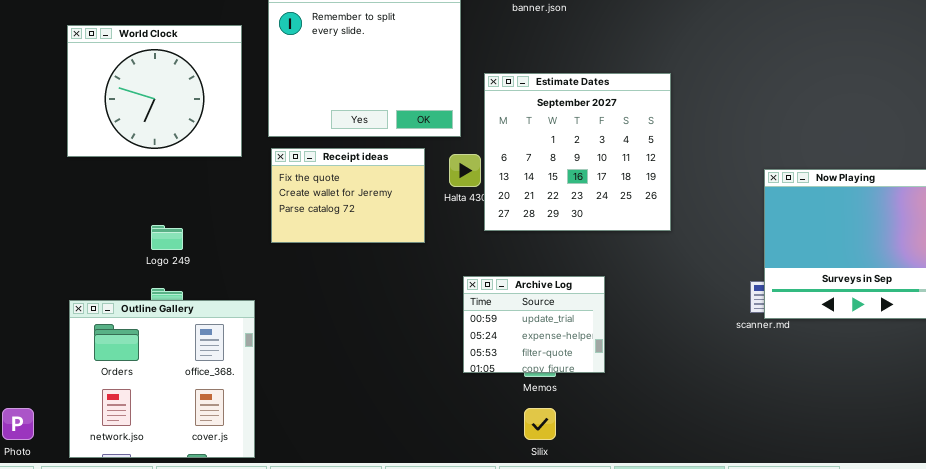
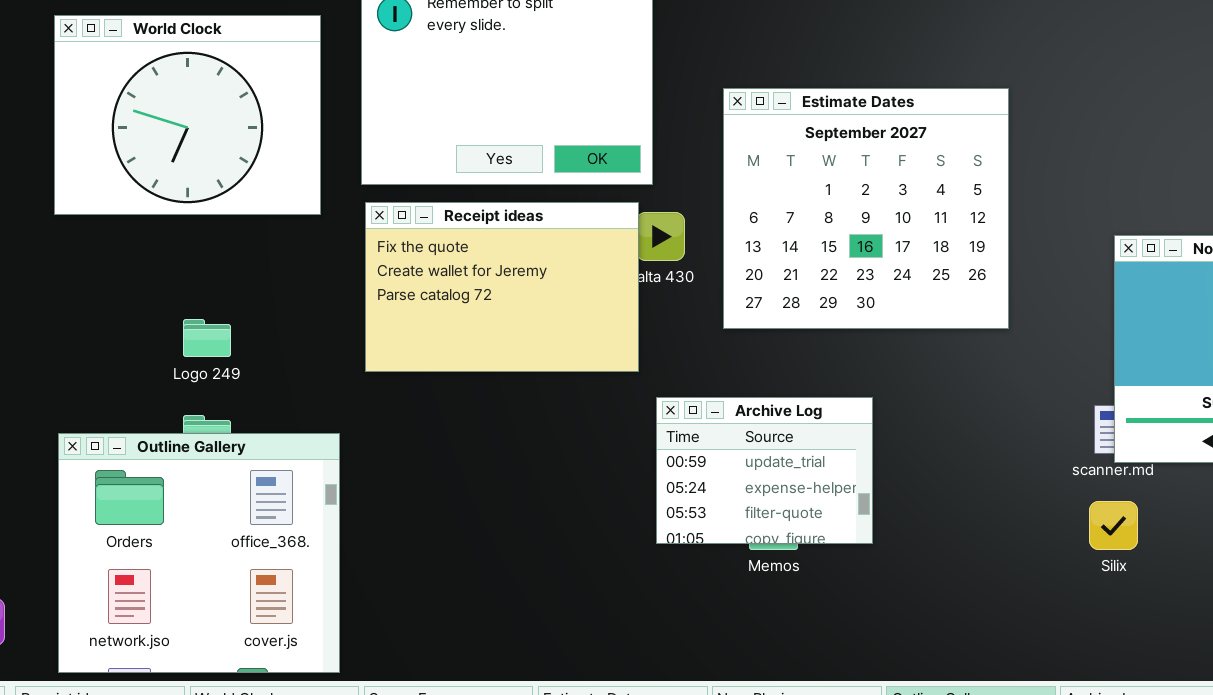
Estimate Dates: [484,73,671,231] -> [723,88,1009,329], moved
Receipt ideas: [271,148,425,243] -> [365,202,639,372], resized
Silix: [524,408,556,440] -> [1089,501,1138,550], moved

